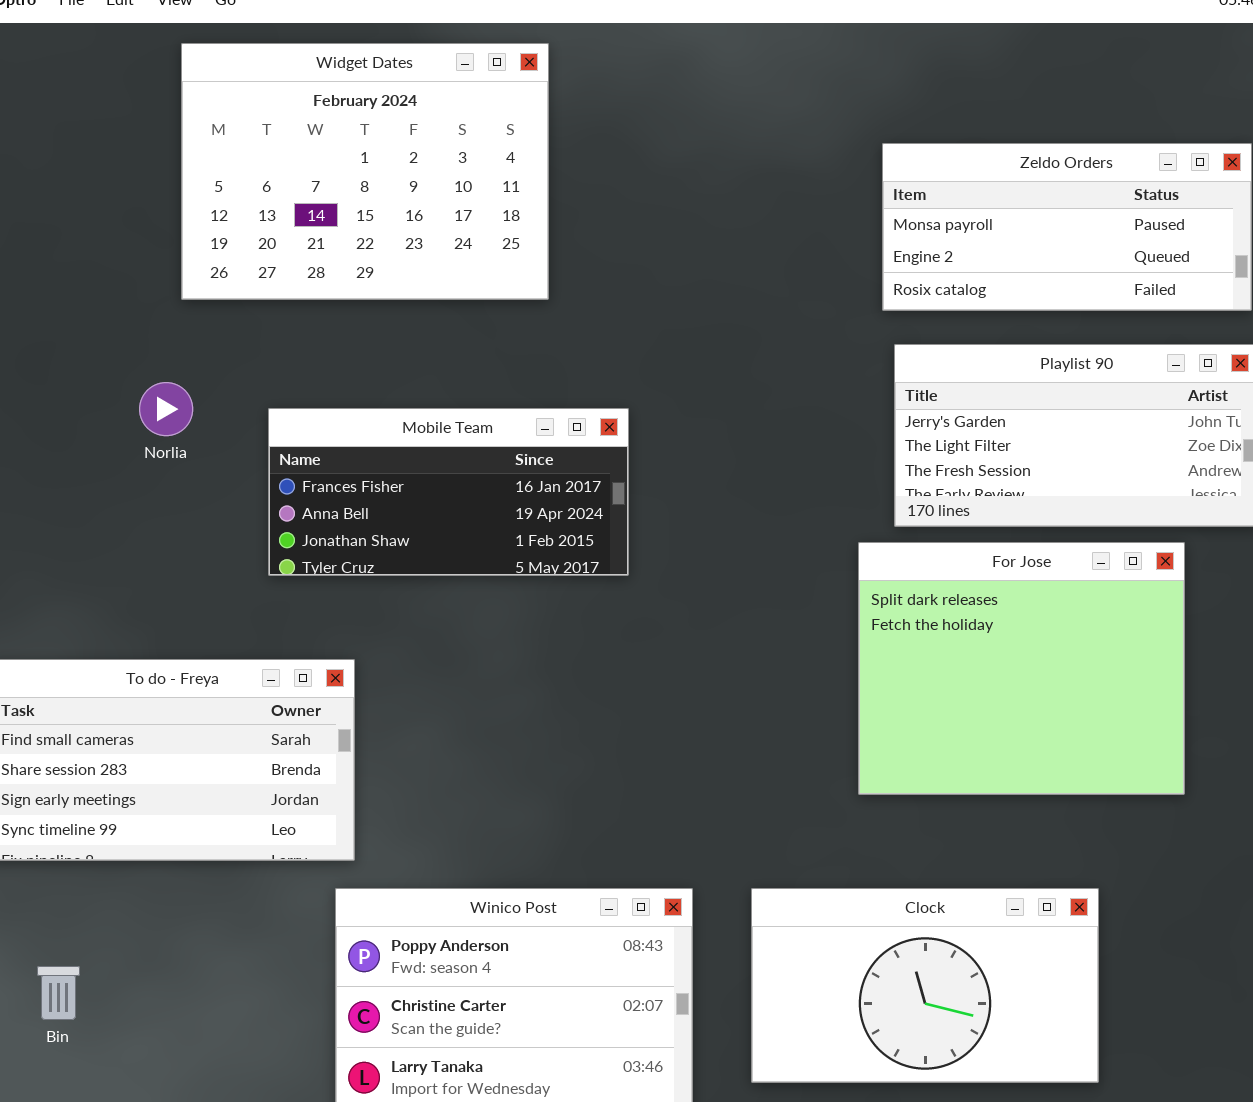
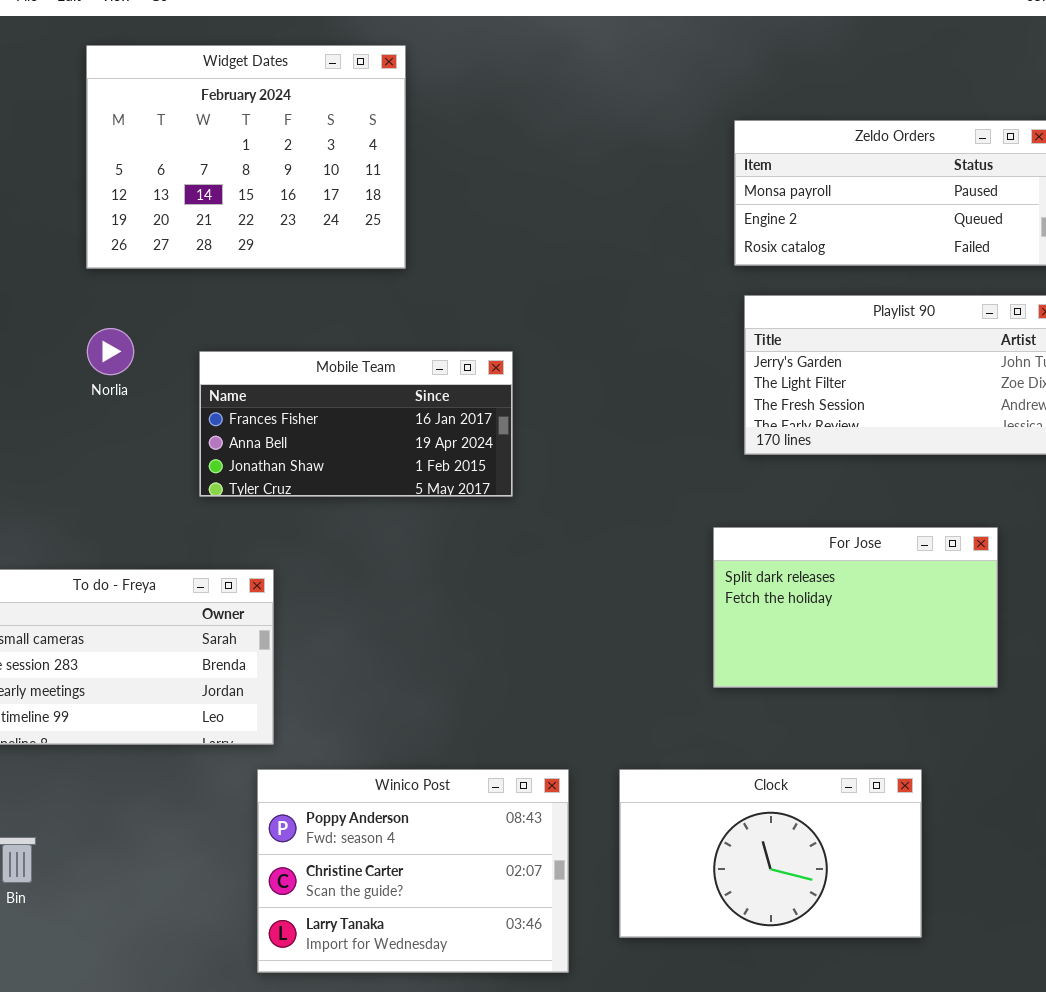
Widget Dates: [181,43,549,300] -> [86,45,406,269], moved
For Jose: [858,542,1185,795] -> [713,527,998,688], resized

